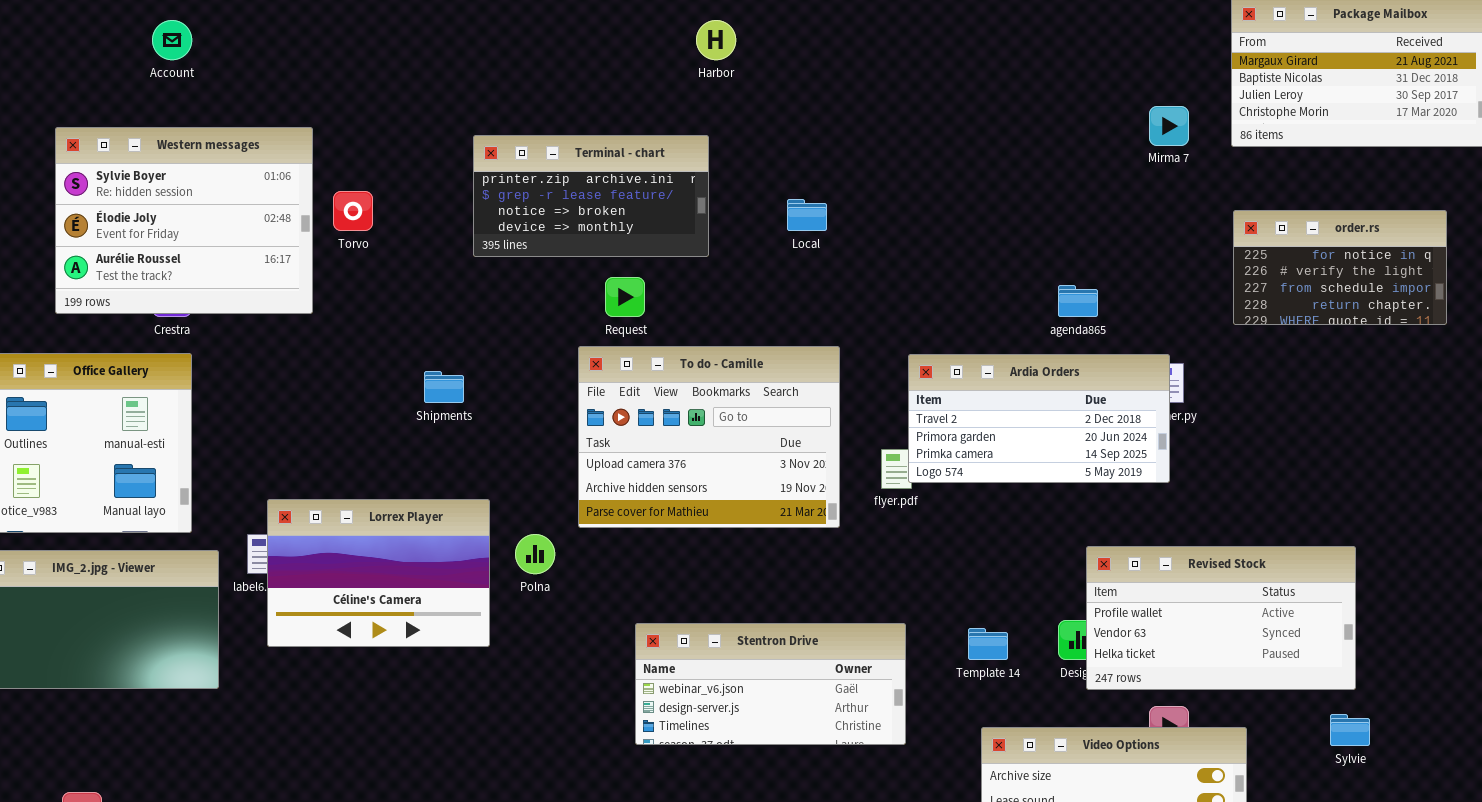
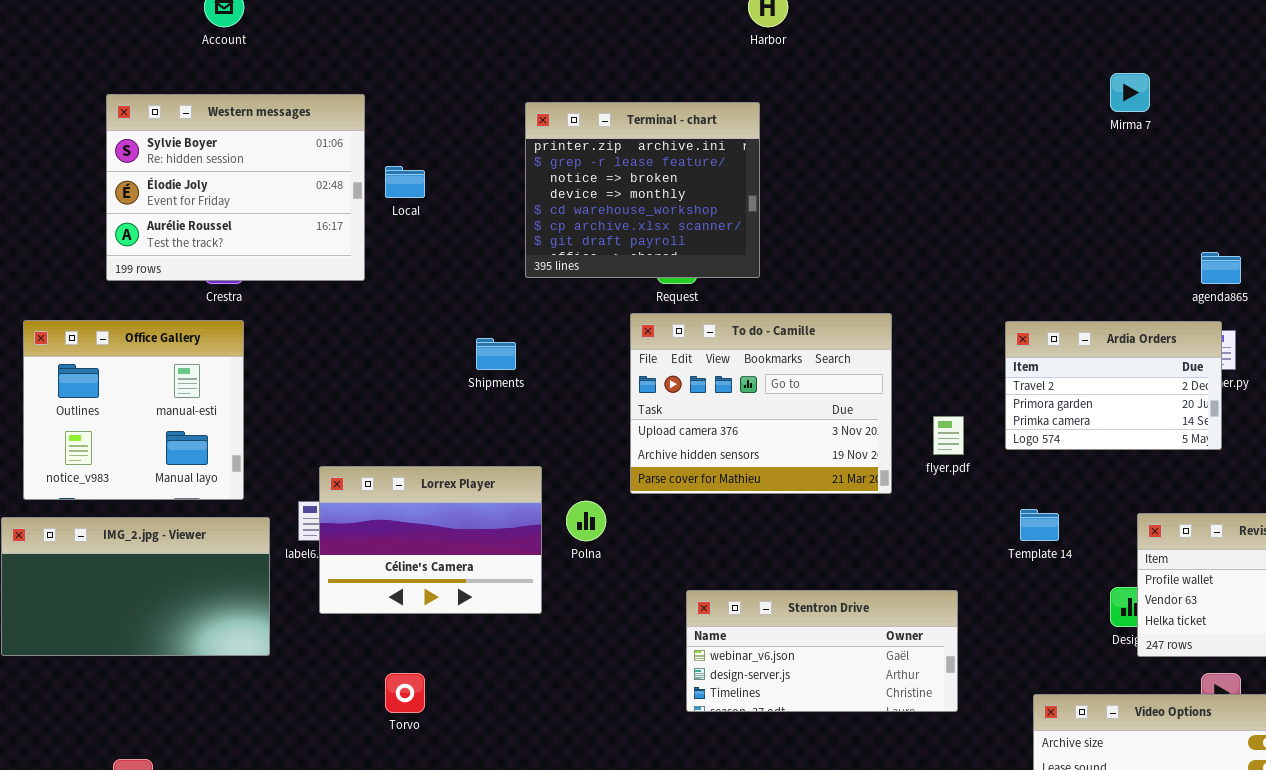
Mirma 7: [1149,106,1189,146] -> [1110,73,1150,112], moved
Terminal - chart: [473,135,709,257] -> [525,102,760,278], resized
Torvo: [333,191,373,231] -> [385,673,425,713], moved
Local: [787,199,827,231] -> [385,166,425,198], moved
agenda865: [1058,285,1098,317] -> [1201,252,1241,284], moved
Ardia Orders: [908,354,1170,483] -> [1005,321,1222,450], resized
Template 14: [968,628,1008,660] -> [1020,509,1059,541], moved

